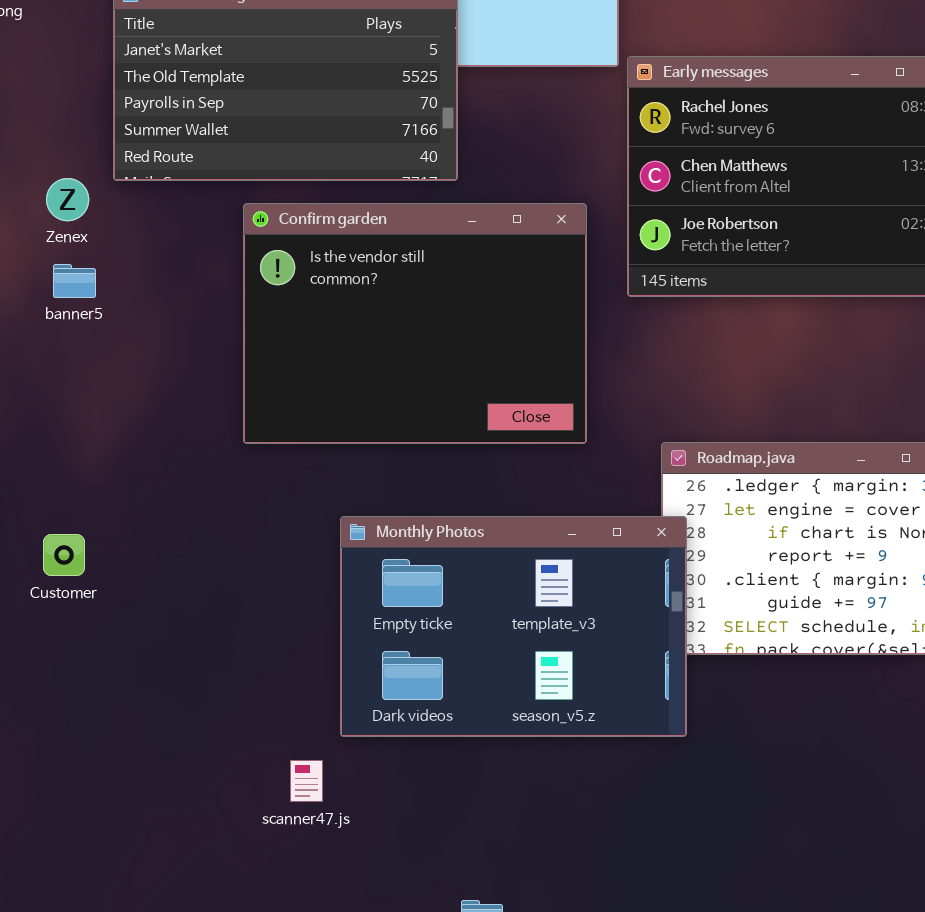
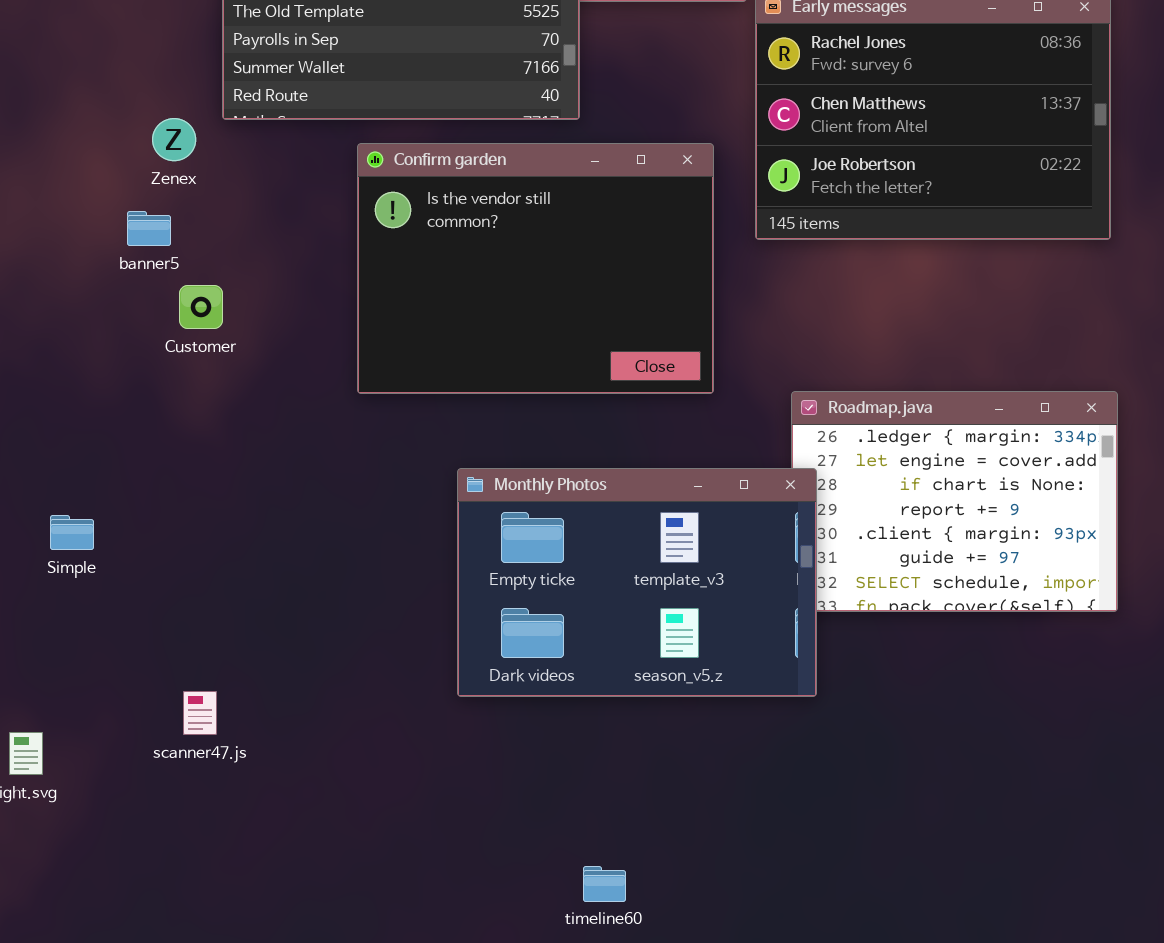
banner5: [53,264,96,298] -> [127,211,171,246], moved
Customer: [43,534,85,576] -> [179,285,223,329], moved
scanner47.js: [290,760,323,802] -> [183,691,217,735], moved

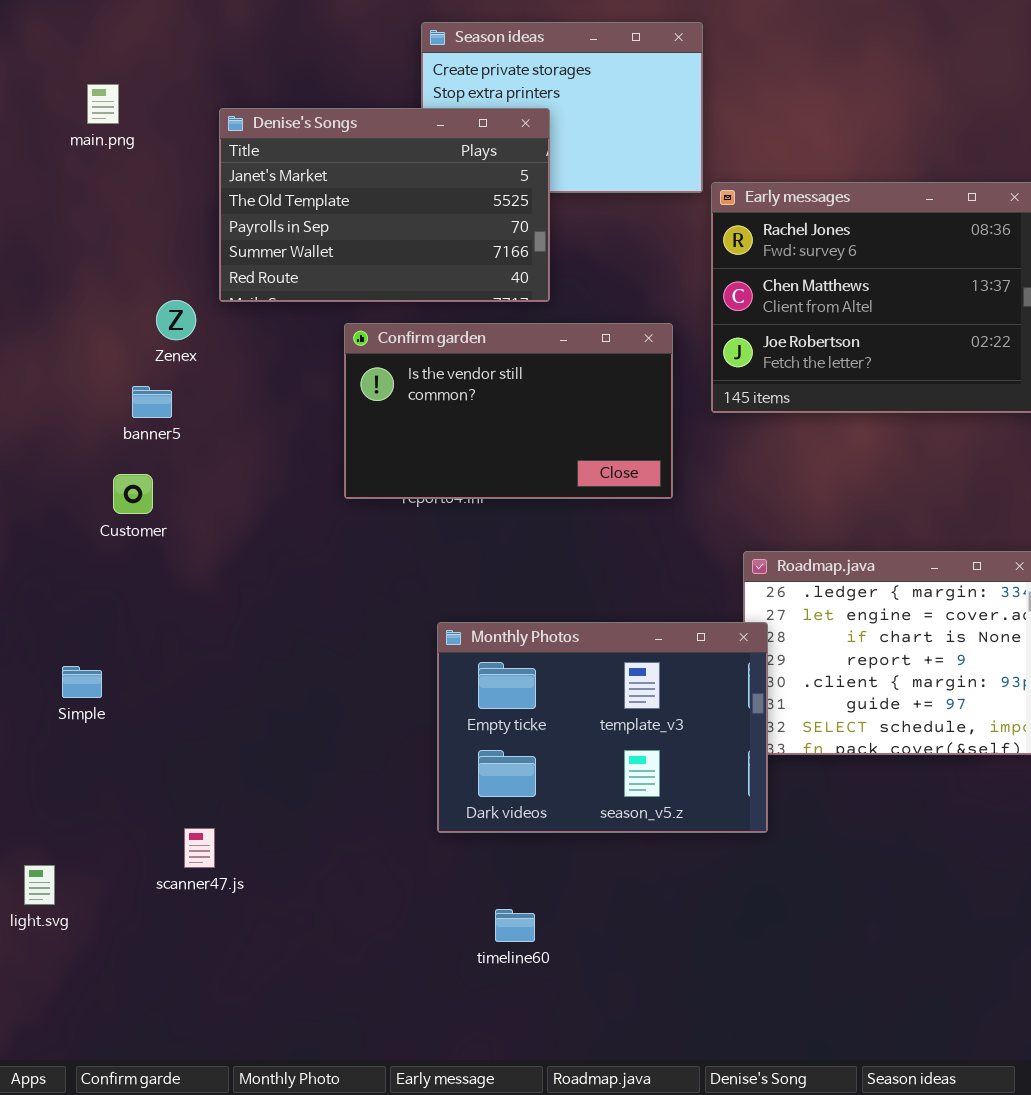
Confirm garden: [357,143,714,394] -> [344,323,673,499], resized
Customer: [179,285,223,329] -> [113,474,153,514], moved
timeline60: [583,866,626,902] -> [495,909,535,942], moved

